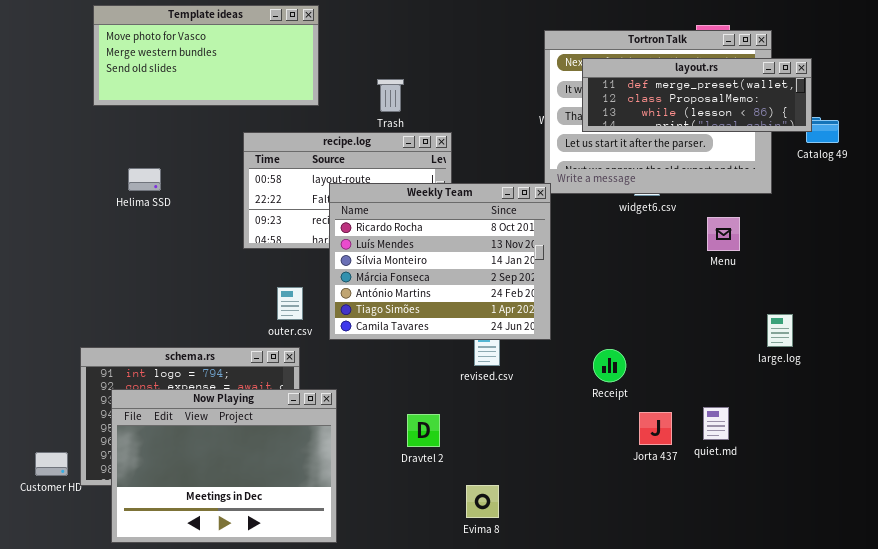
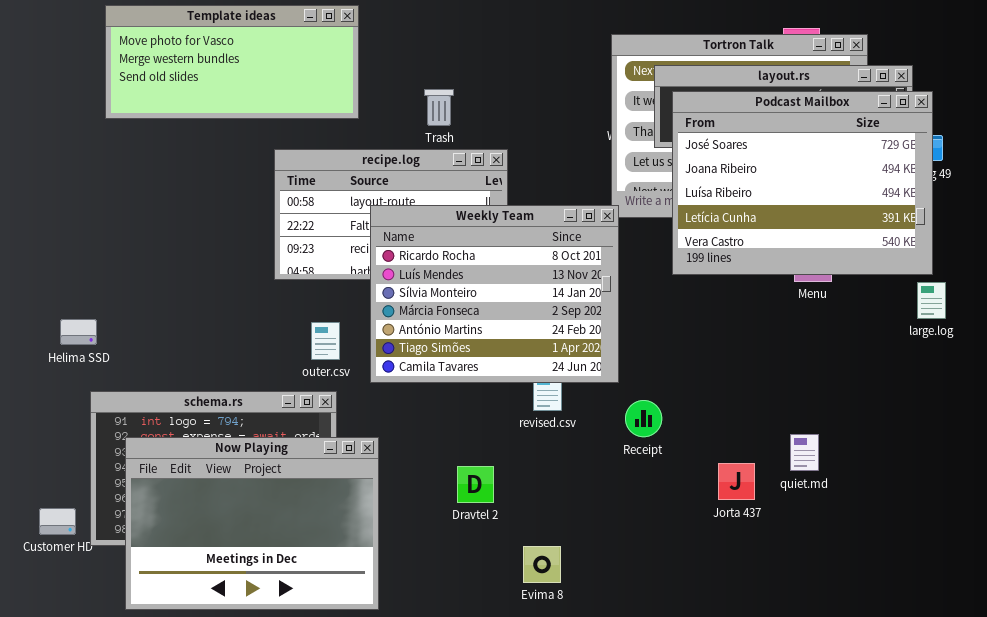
Podcast Mailbox: none -> [672,91,933,275], opened
Helima SSD: [128,168,161,191] -> [60,319,97,345], moved
large.log: [767,314,793,347] -> [917,282,946,319], moved
Receipt: [593,349,626,382] -> [625,400,662,437], moved
quiet.md: [703,407,729,440] -> [790,434,819,471], moved

